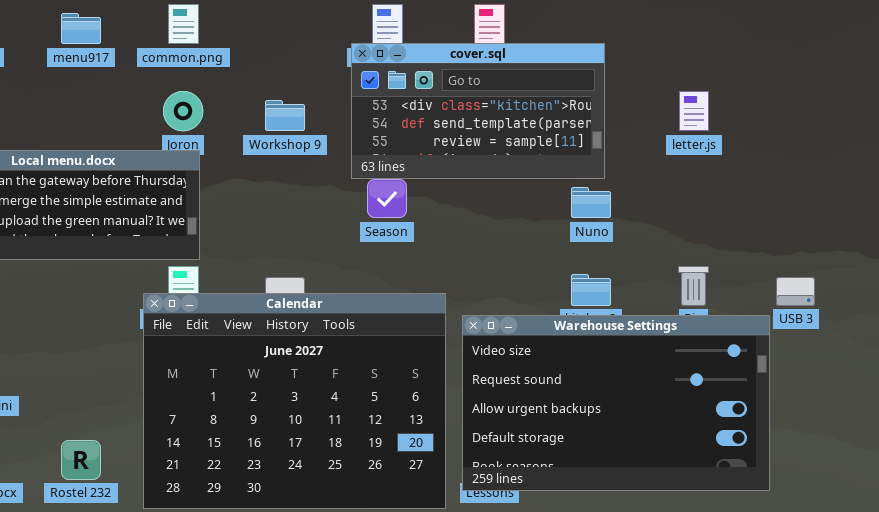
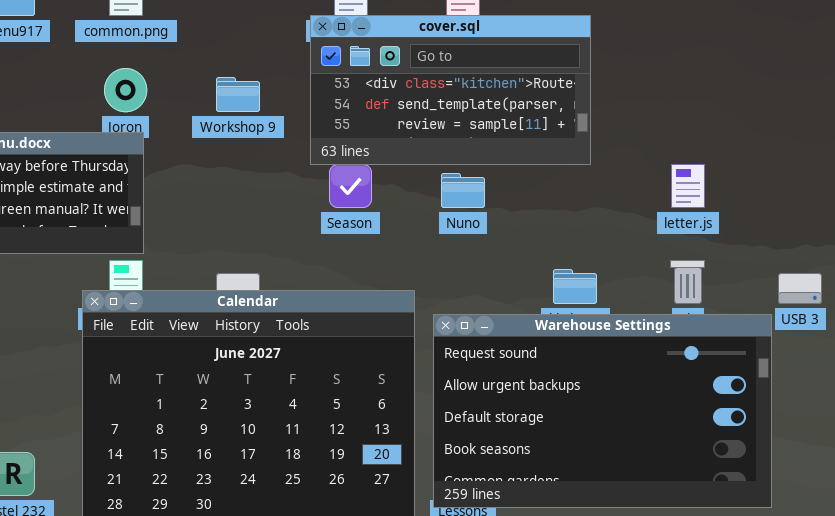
letter.js: [679,91,709,131] -> [671,164,705,208], moved
Nuno: [571,187,611,218] -> [441,173,485,208], moved
Warehouse Settings: [462,315,770,491] -> [433,314,772,508], scrolled down 1 row

